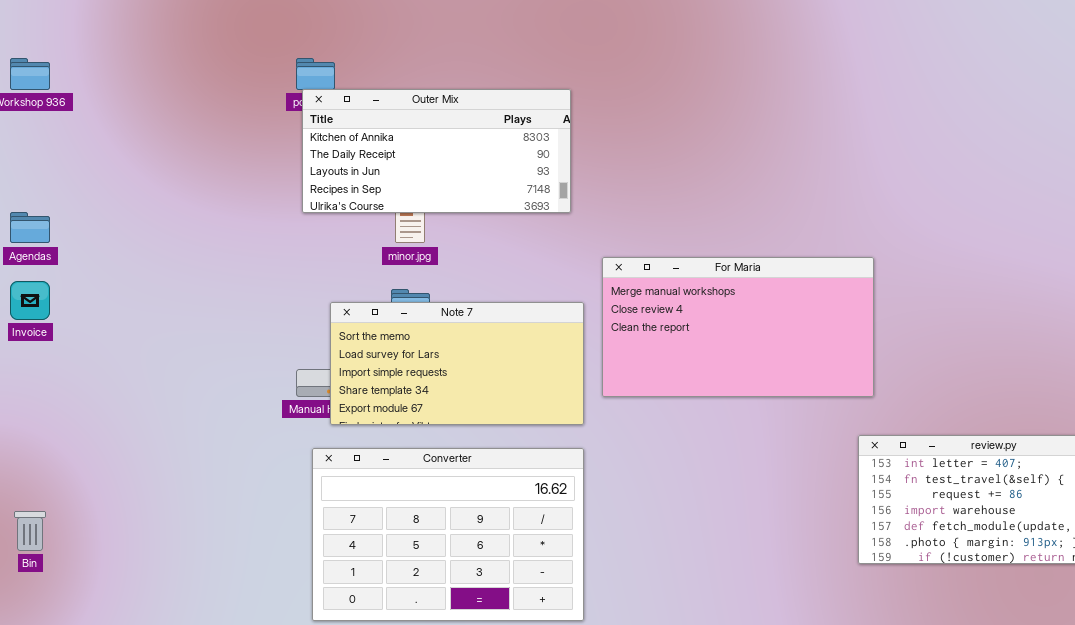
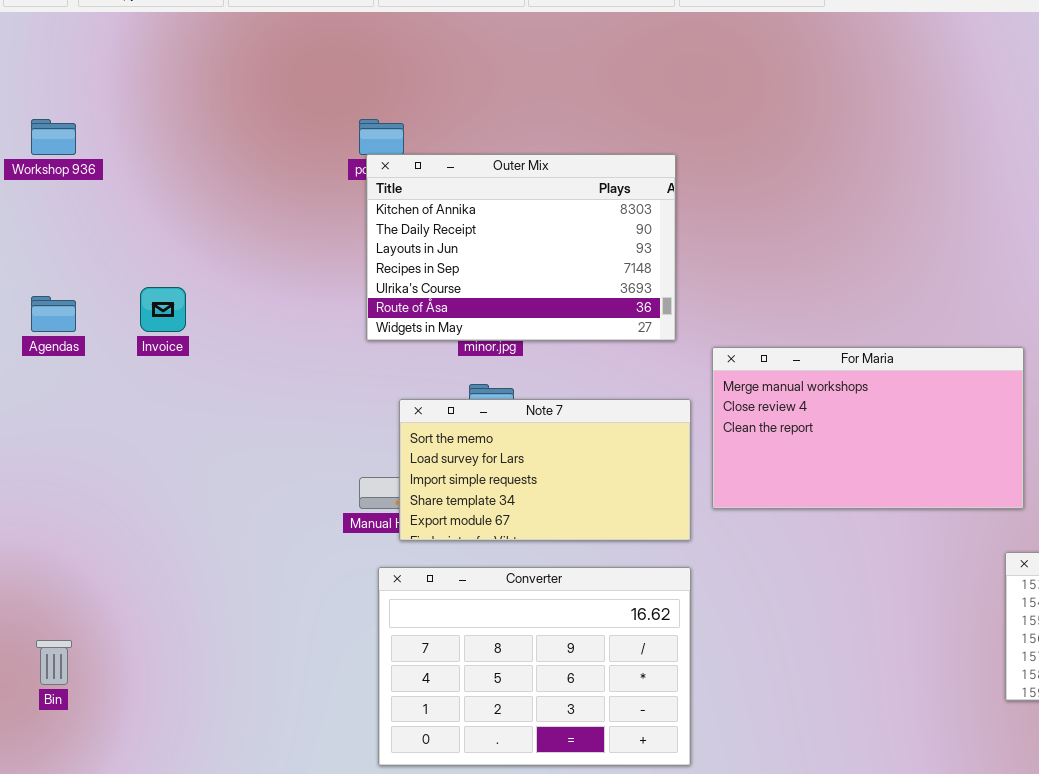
Outer Mix: [302,89,571,213] -> [366,154,676,341], resized
Invoice: [10,281,50,320] -> [140,287,186,332], moved

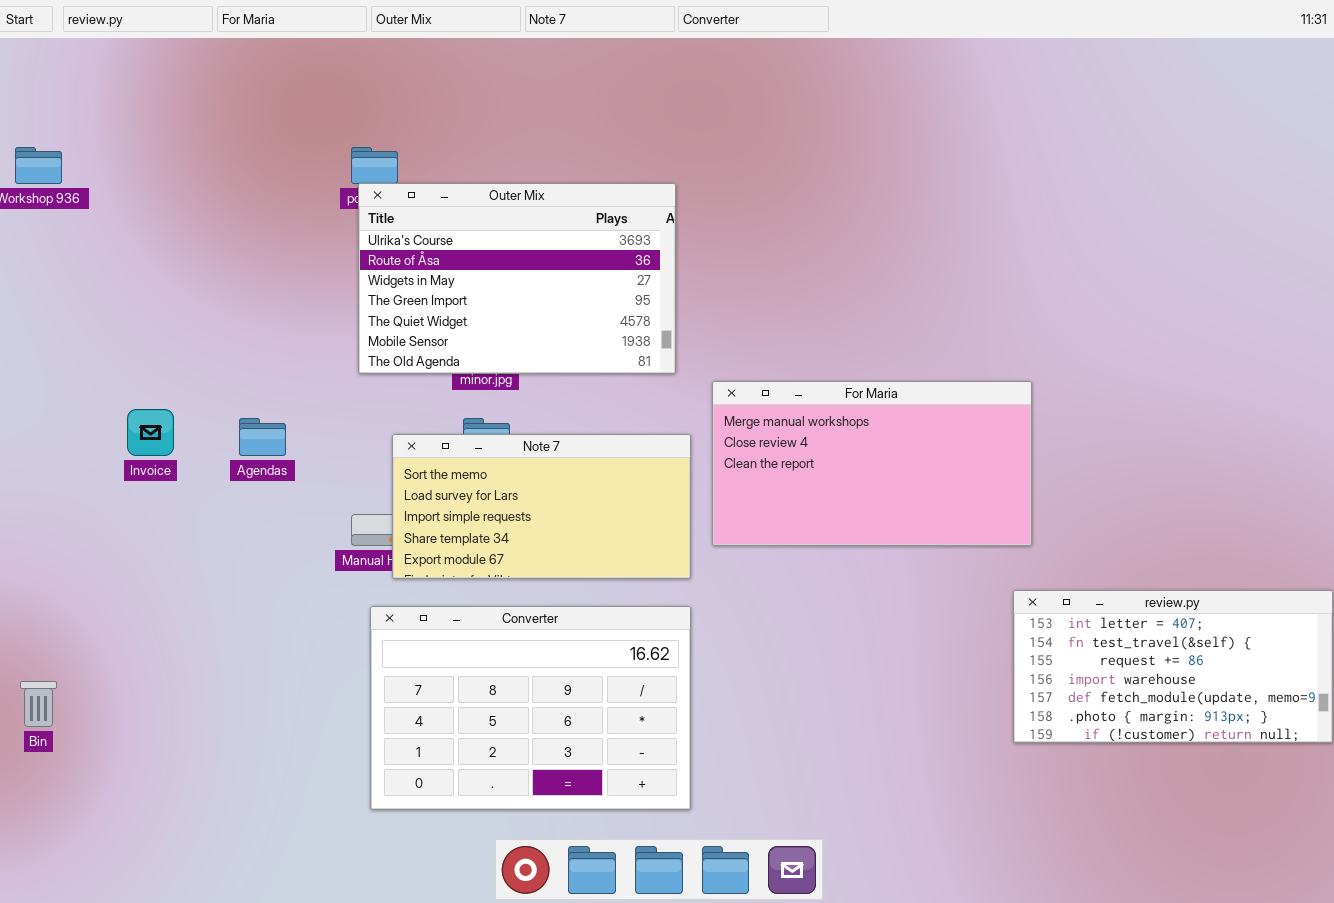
Outer Mix: [366,154,676,341] -> [358,183,676,374], scrolled down 4 rows
Invoice: [140,287,186,332] -> [127,409,174,456], moved
Agendas: [31,296,76,332] -> [239,418,286,456], moved

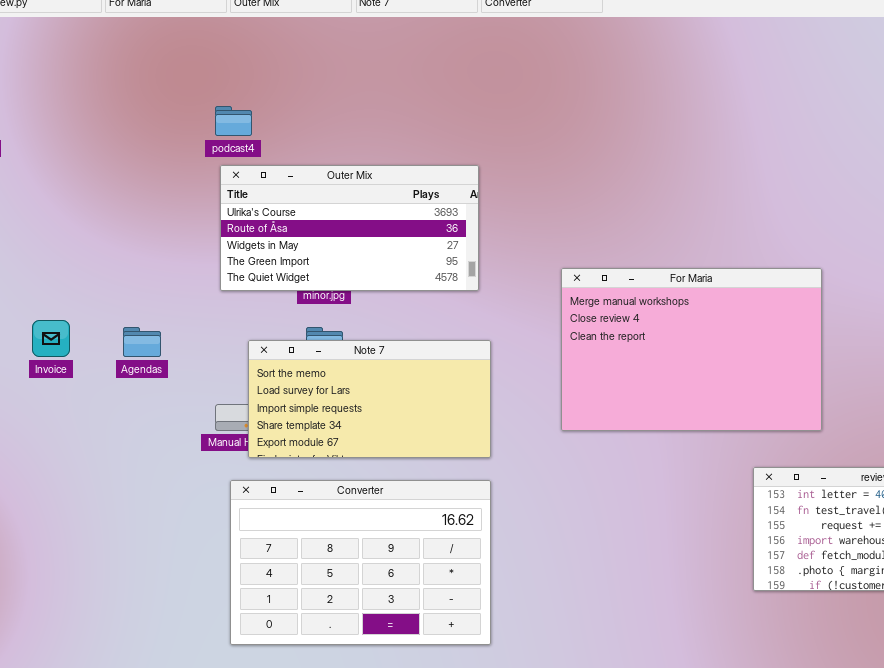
Outer Mix: [358,183,676,374] -> [220,165,479,291], resized
For Maria: [712,381,1032,546] -> [561,268,822,431], moved, resized

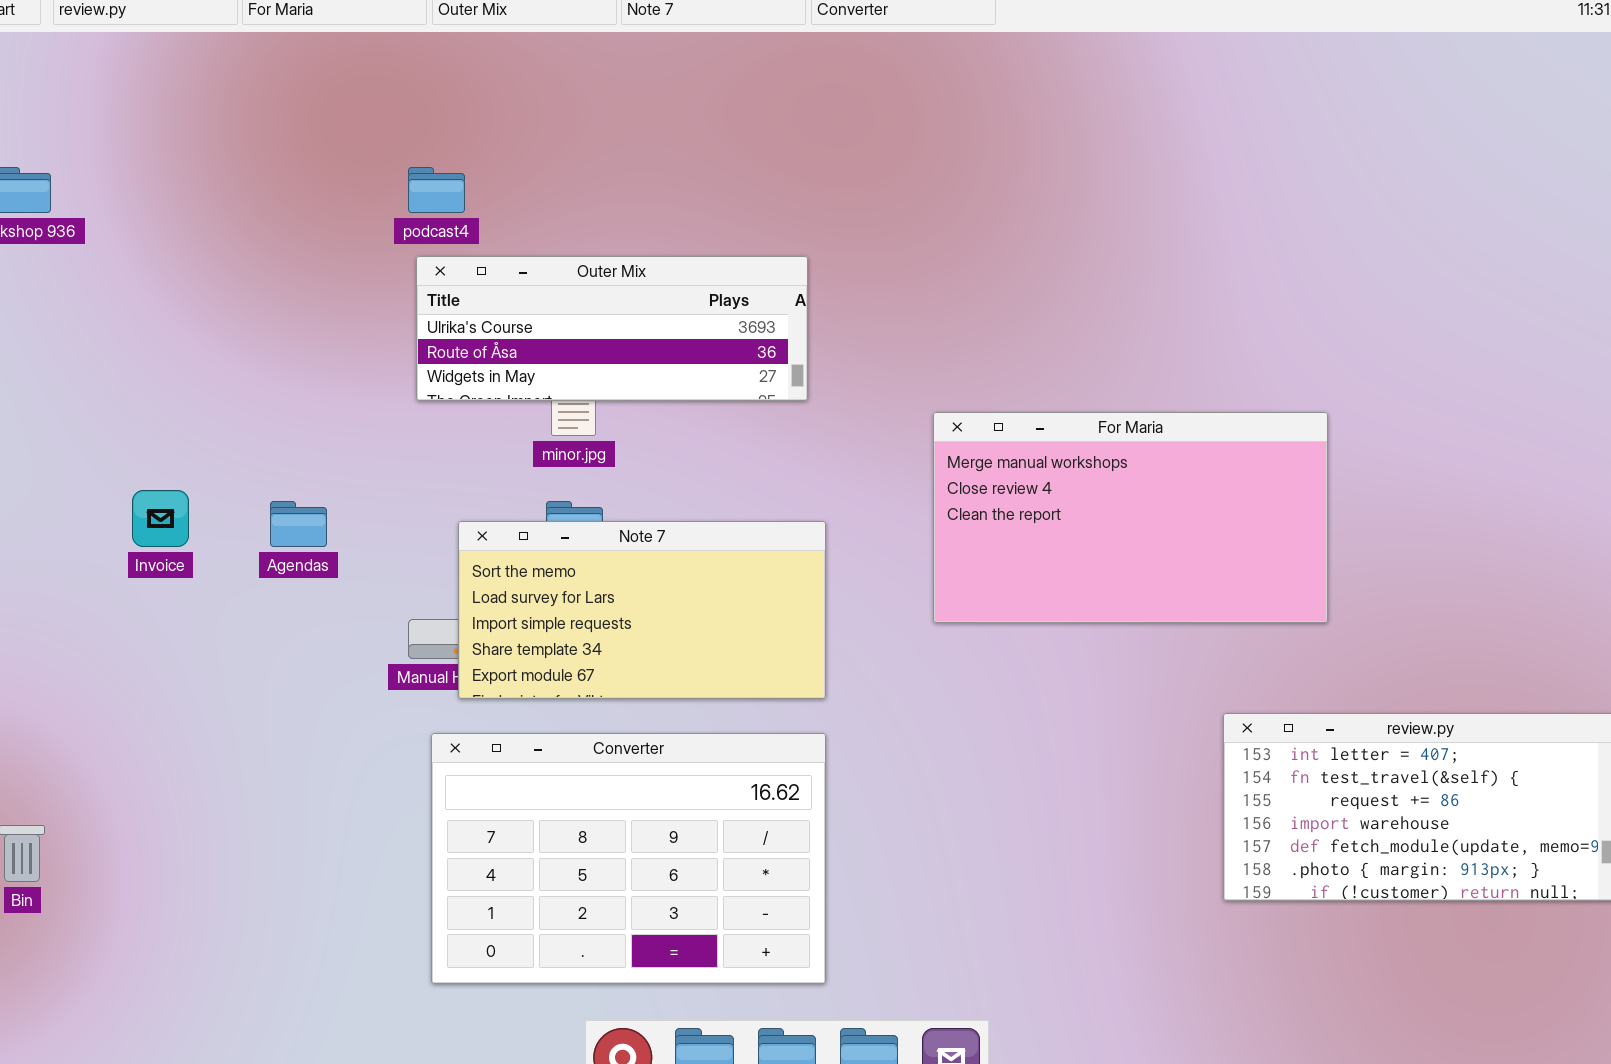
Outer Mix: [220,165,479,291] -> [416,256,808,401], resized
For Maria: [561,268,822,431] -> [933,412,1328,623], resized

